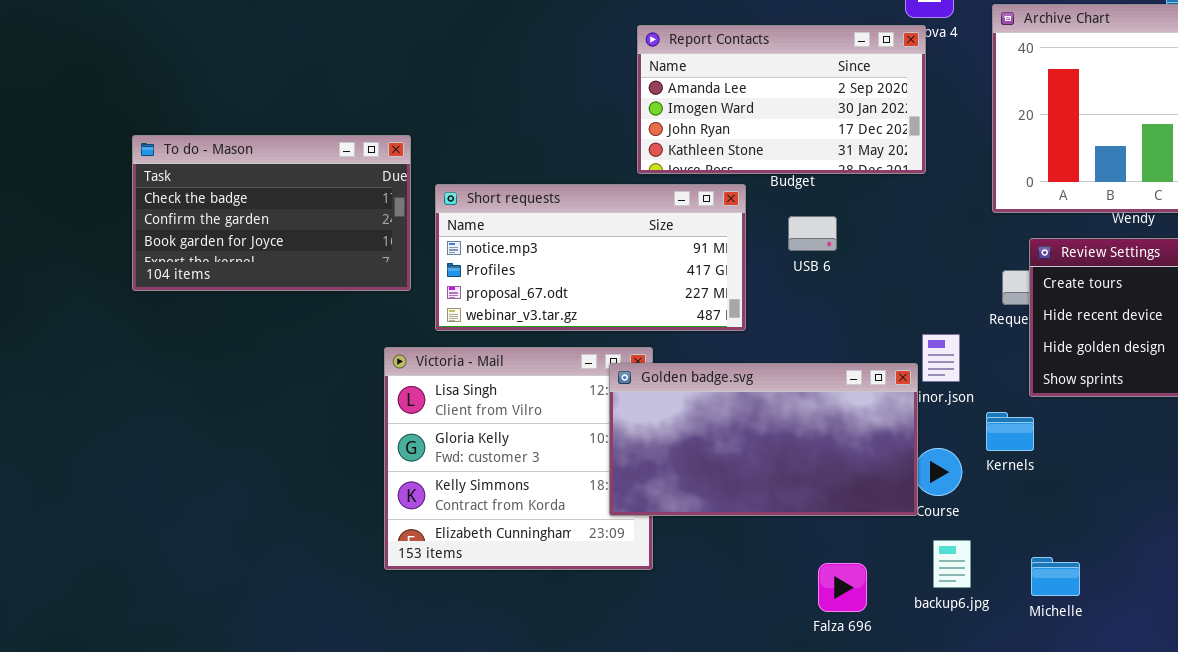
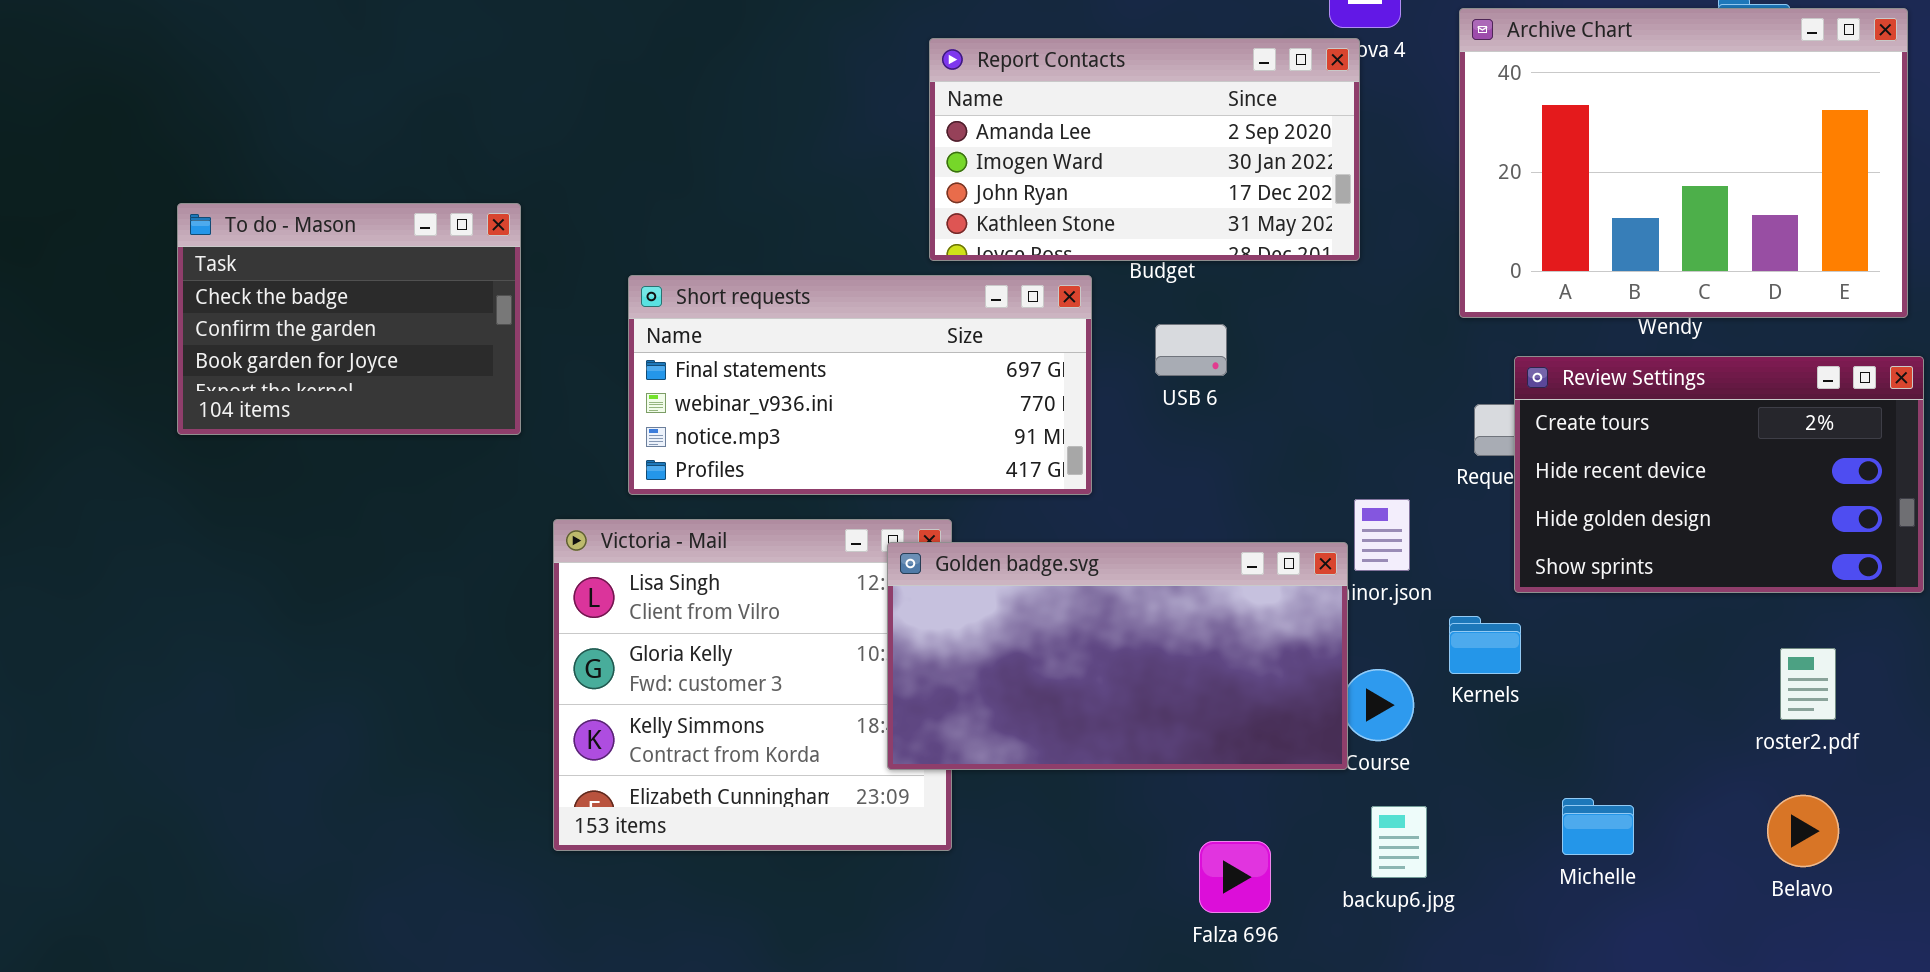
To do - Mason: [132,135,411,291] -> [177,203,521,435], resized
Short requests: [435,184,746,331] -> [628,275,1092,495], scrolled up 2 rows
Michelle: [1031,557,1080,596] -> [1562,798,1634,855], moved

